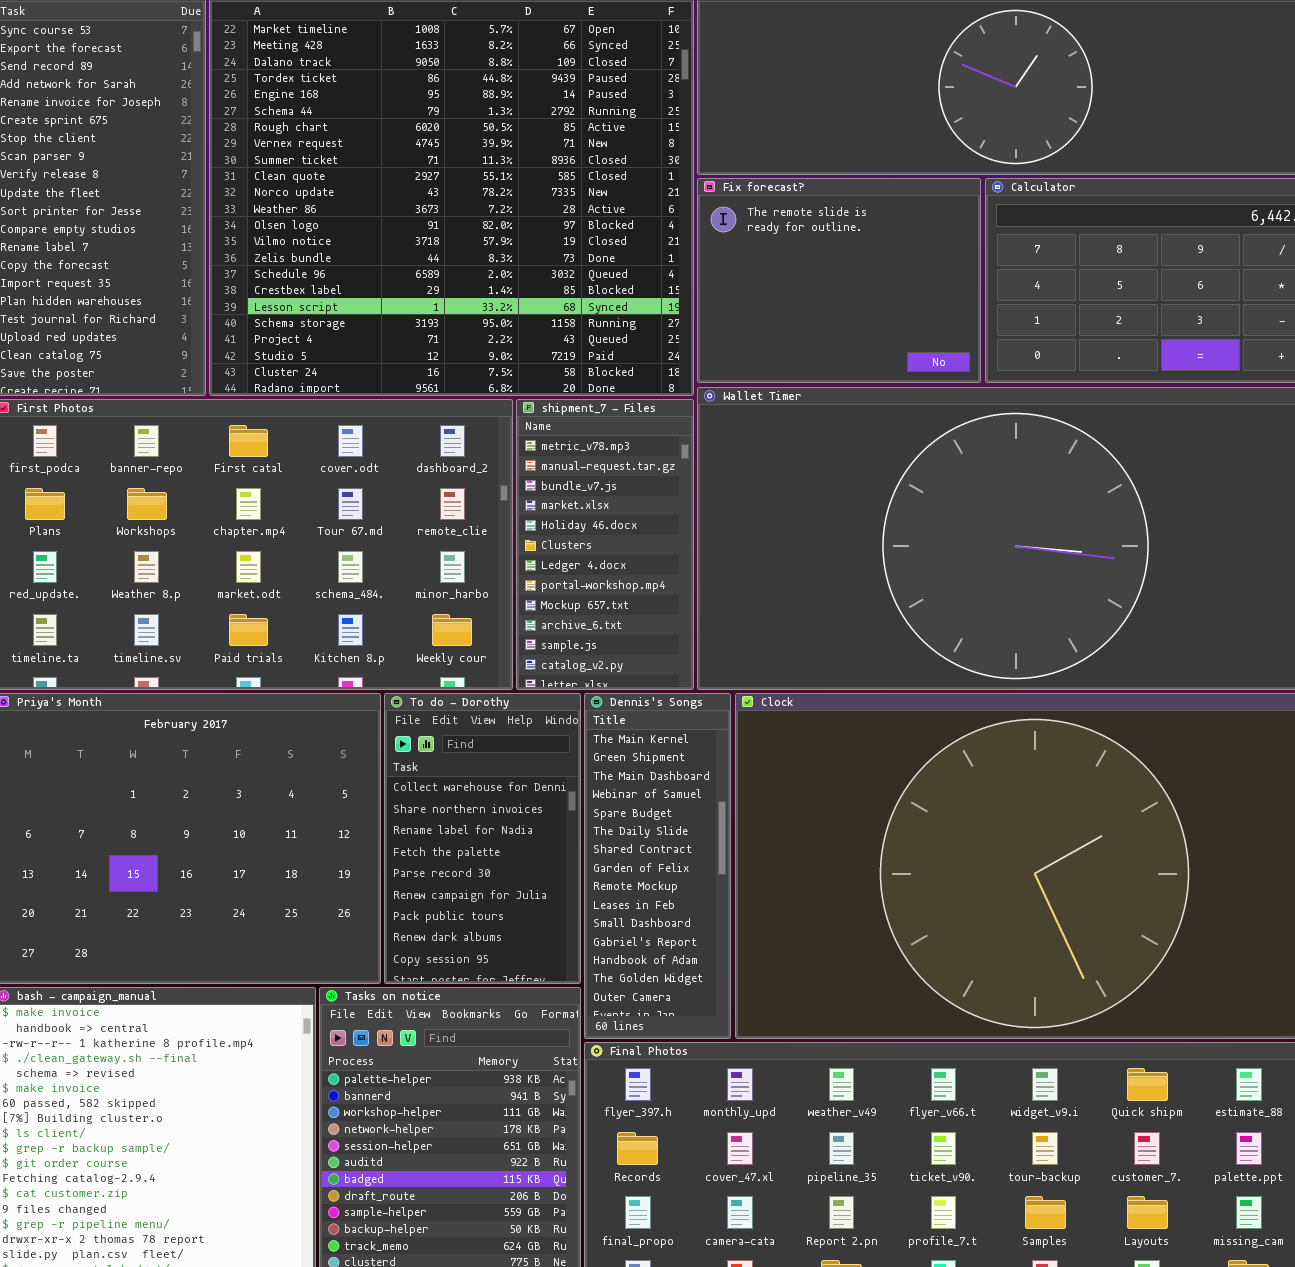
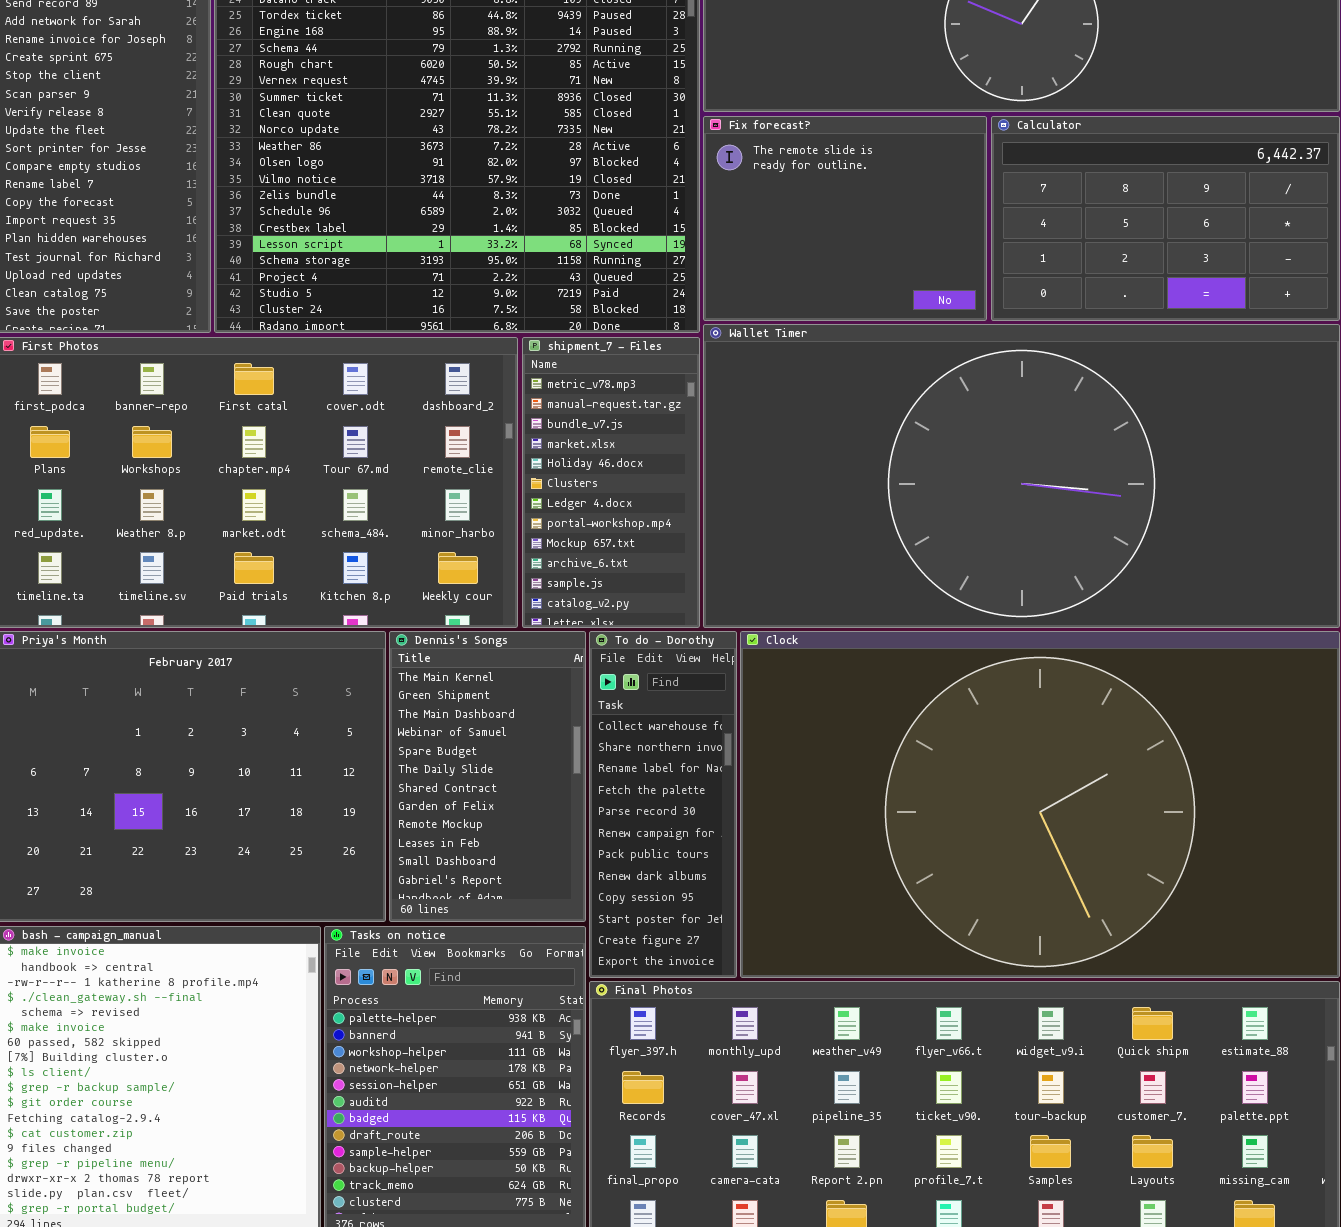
To do - Dorothy: [384,693,581,984] -> [589,631,737,978], moved, resized
Dennis's Songs: [584,693,731,1039] -> [389,631,586,922], moved, resized

